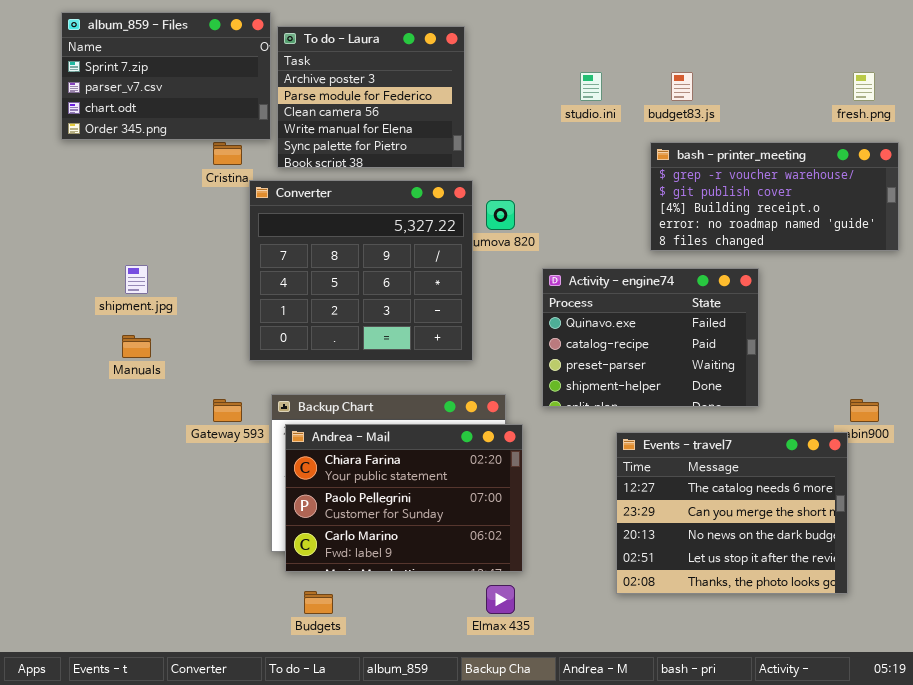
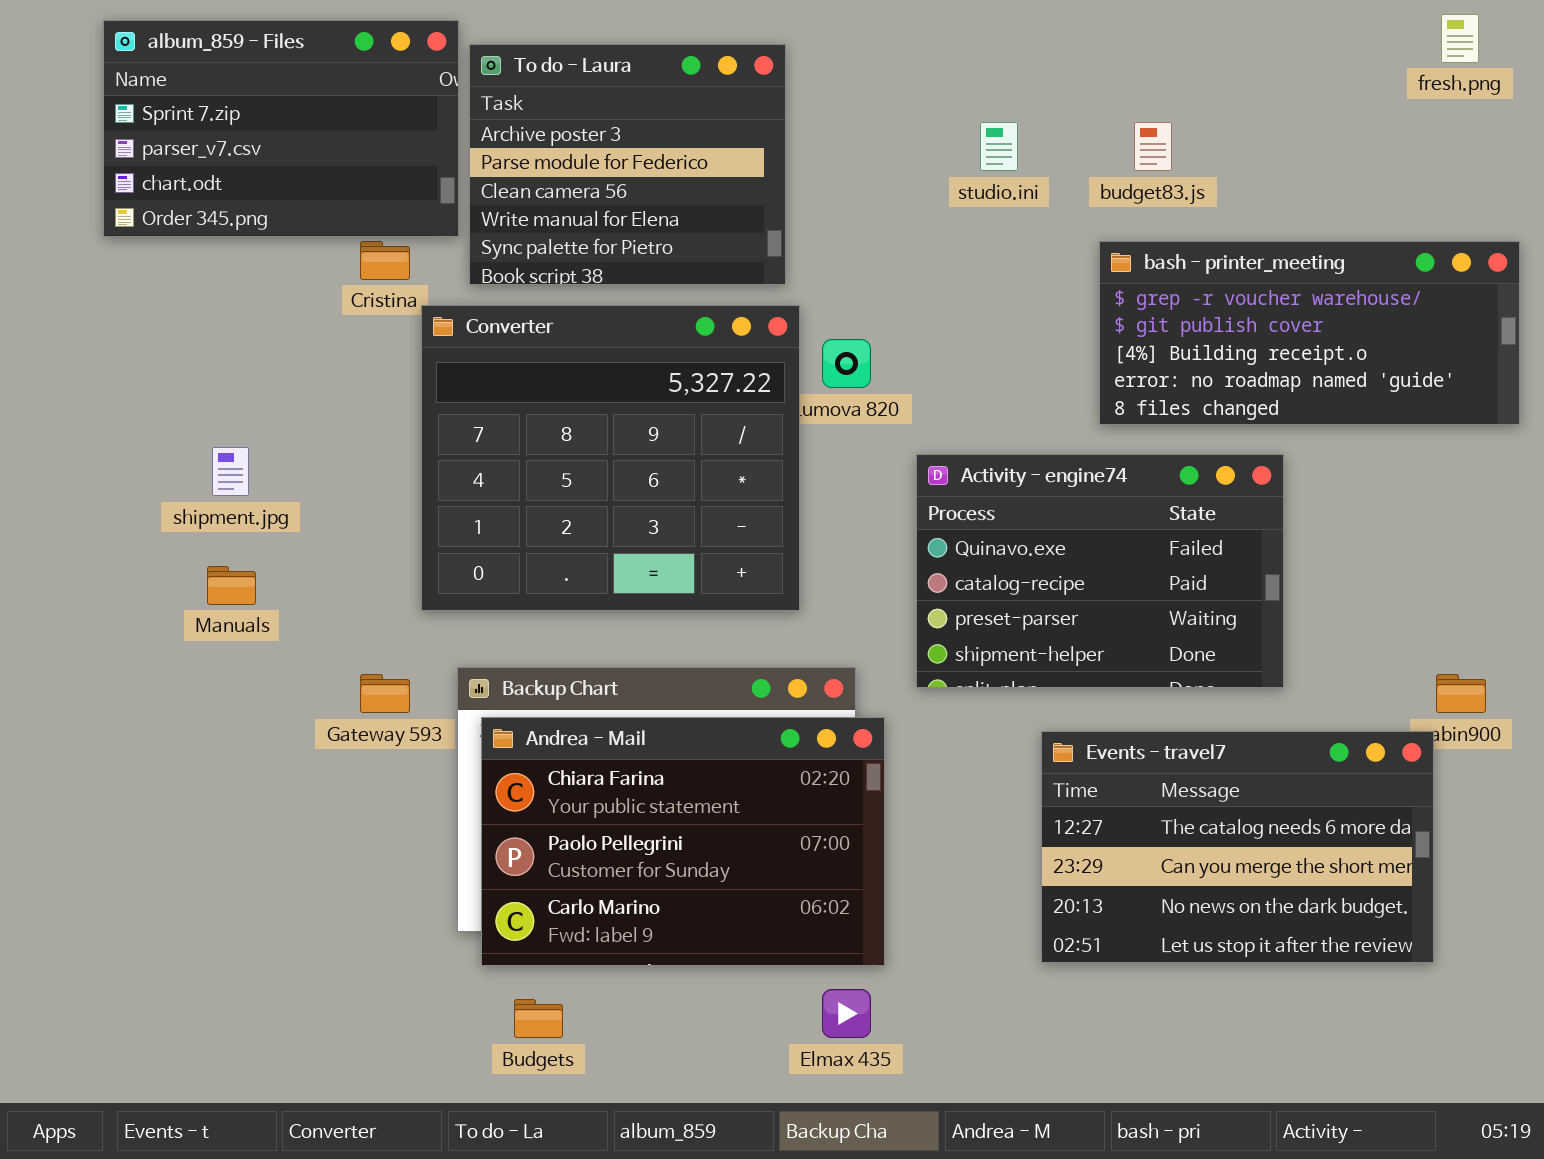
fresh.png: [853,72,875,101] -> [1441,14,1479,63], moved
Events - travel7: [616,432,848,594] -> [1041,731,1434,963], resized

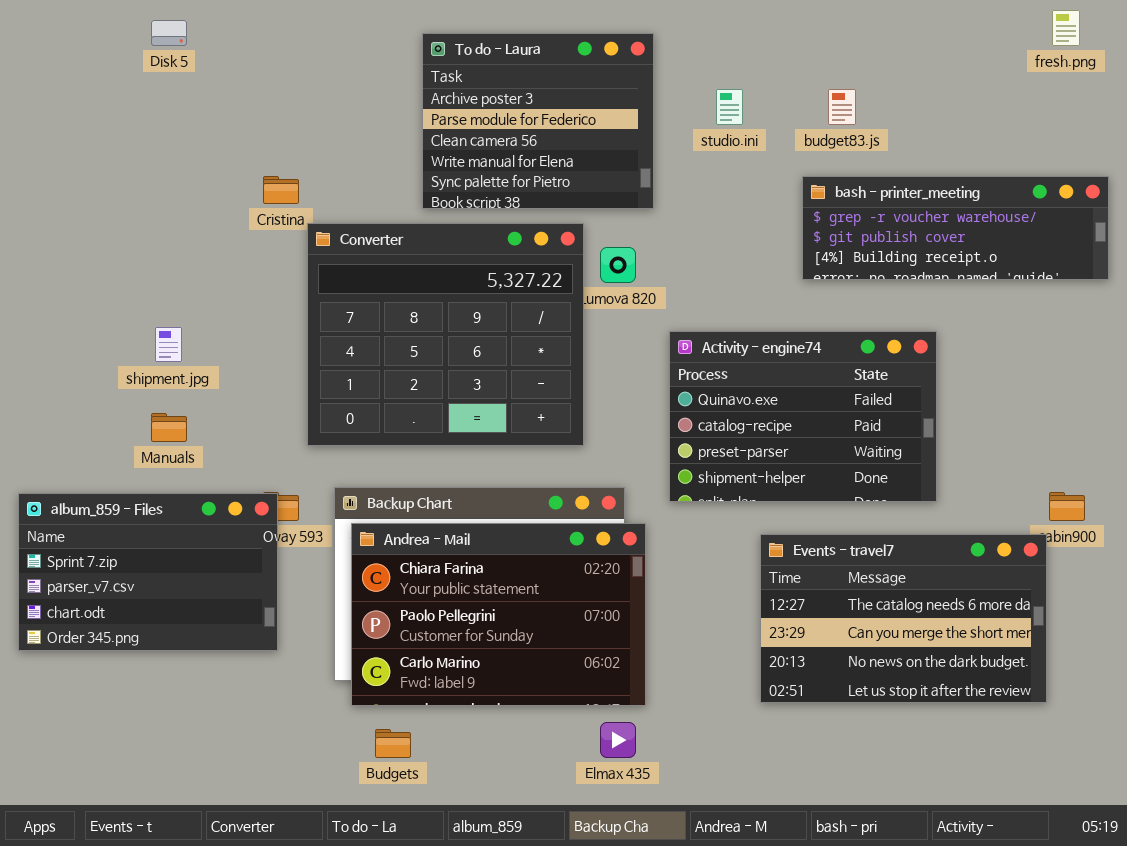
album_859 - Files: [103,20,459,237] -> [18,493,278,651], moved
To do - Laura: [469,44,786,285] -> [422,33,654,209], moved
bash - printer_meeting: [1099,241,1520,425] -> [802,176,1109,280], resized

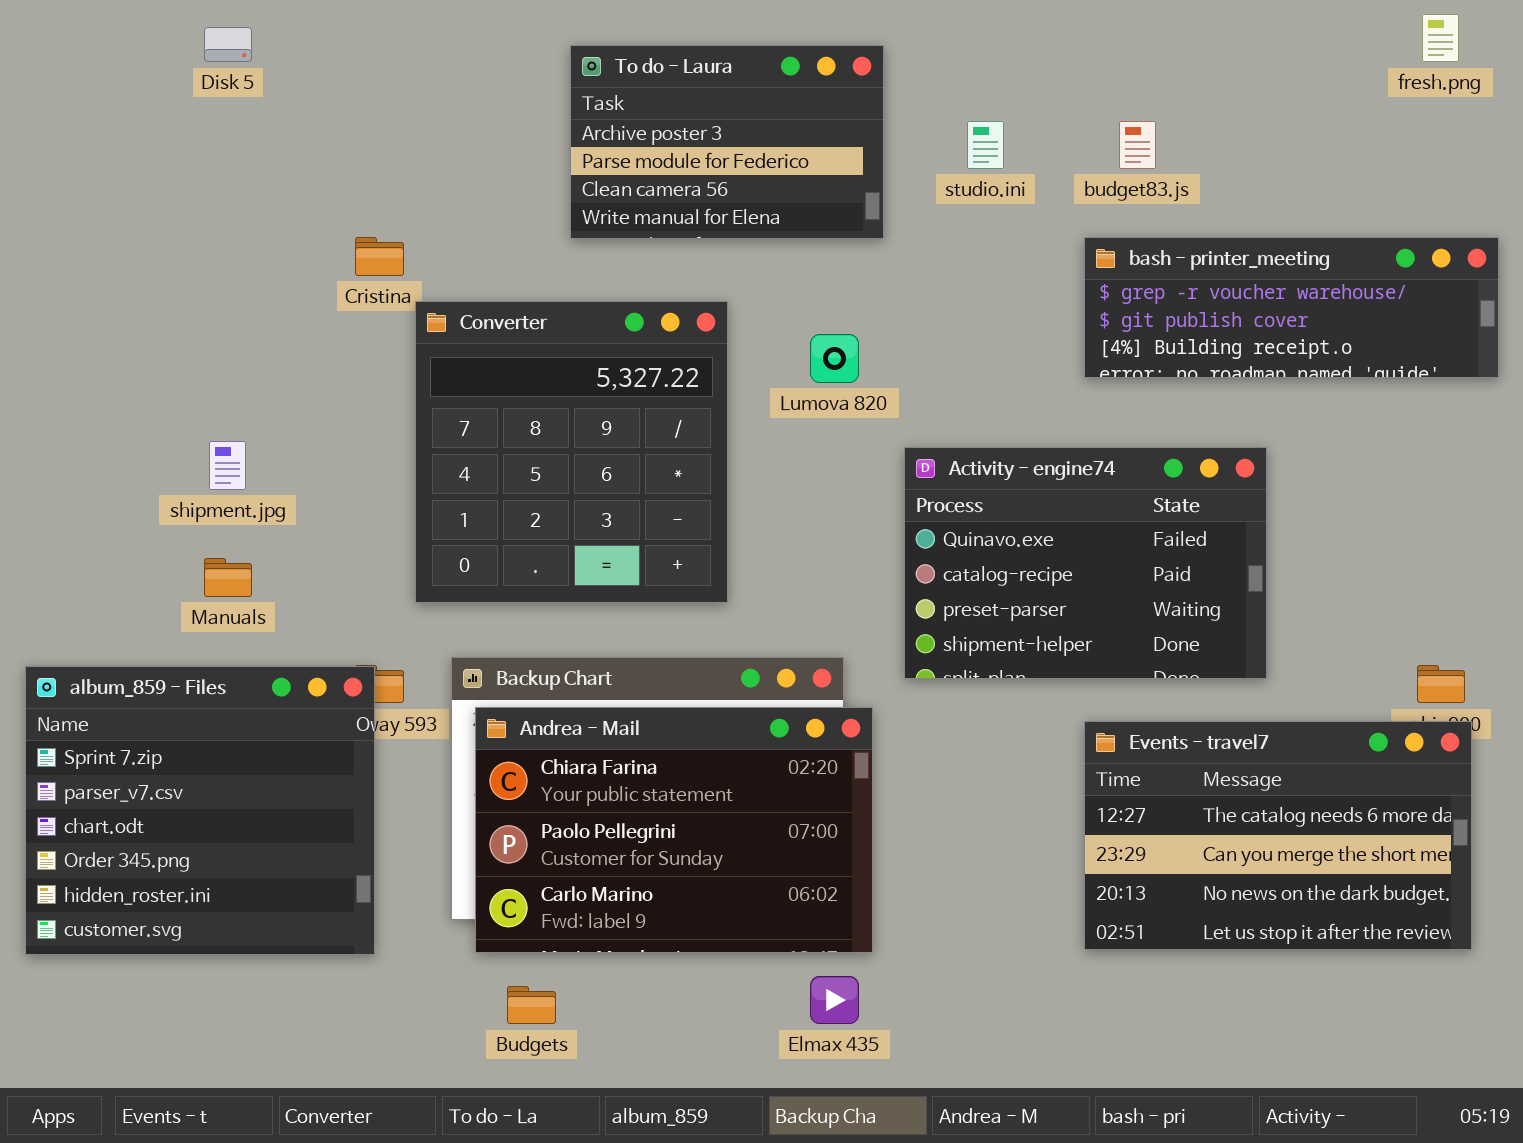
To do - Laura: [422,33,654,209] -> [570,45,884,239], resized
Converter: [307,223,584,446] -> [415,301,728,603], resized
album_859 - Files: [18,493,278,651] -> [25,666,375,955], resized
Events - travel7: [760,534,1047,703] -> [1084,721,1472,950], moved

